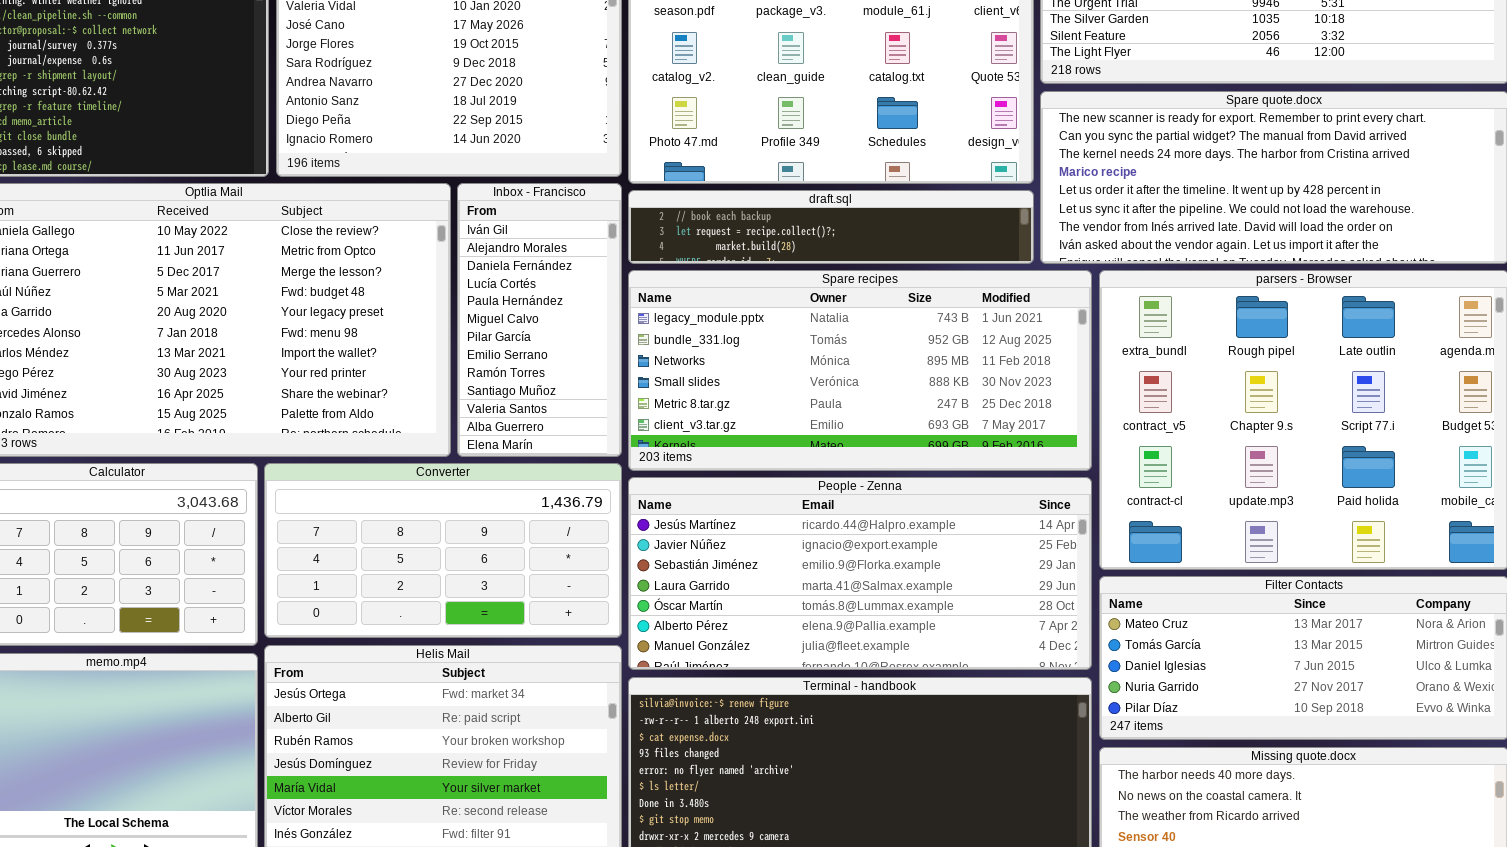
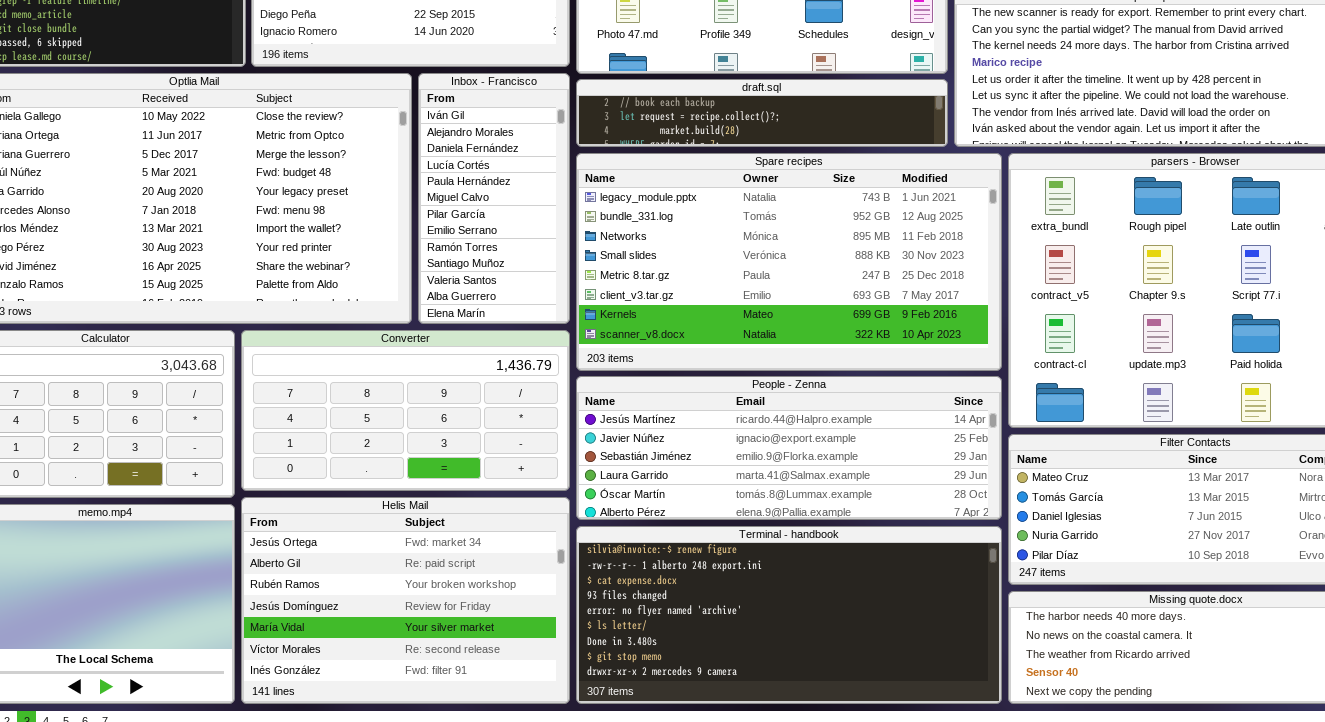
Spare recipes: [628,270,1092,471] -> [576,153,1002,371], resized
People - Zenna: [628,477,1092,670] -> [576,376,1002,520], resized

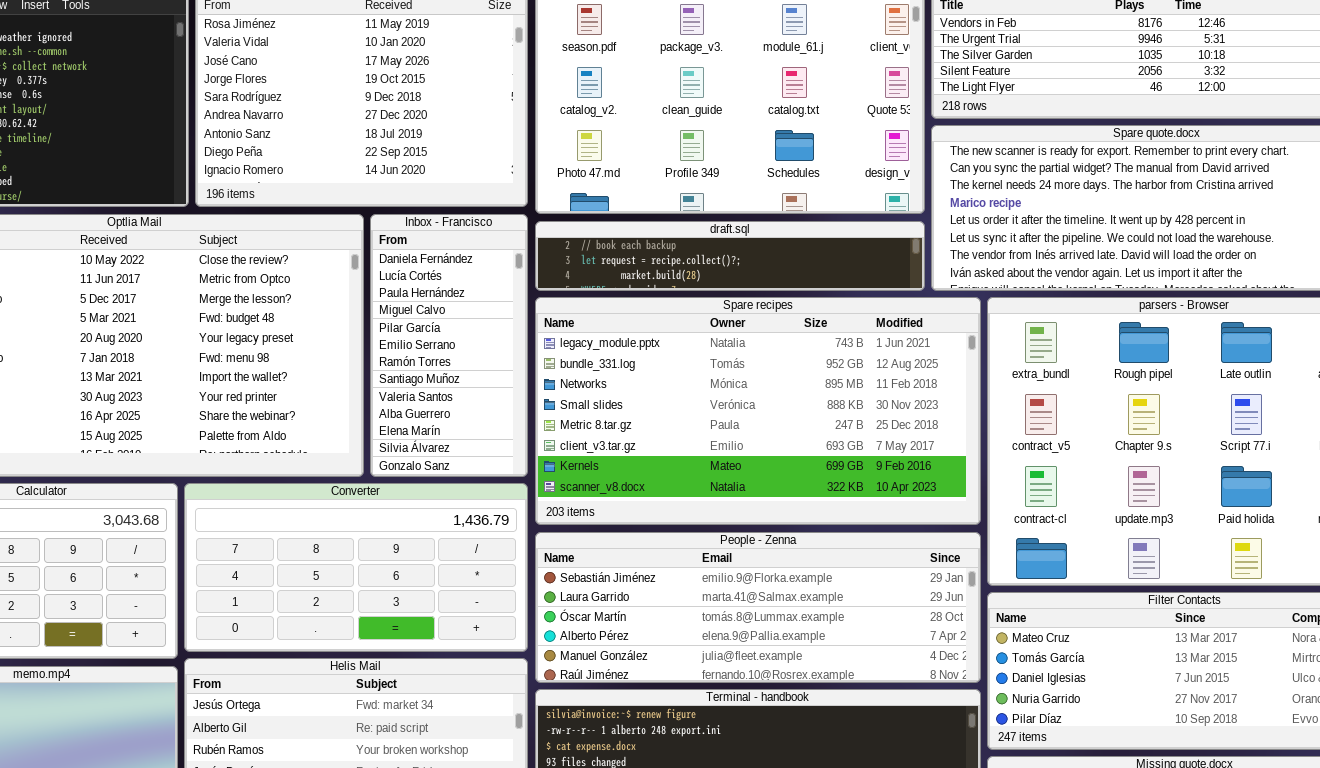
Inbox - Francisco: [418,73,570,324] -> [370,214,528,477], scrolled down 2 rows
People - Zenna: [576,376,1002,520] -> [535,532,981,683], scrolled down 2 rows

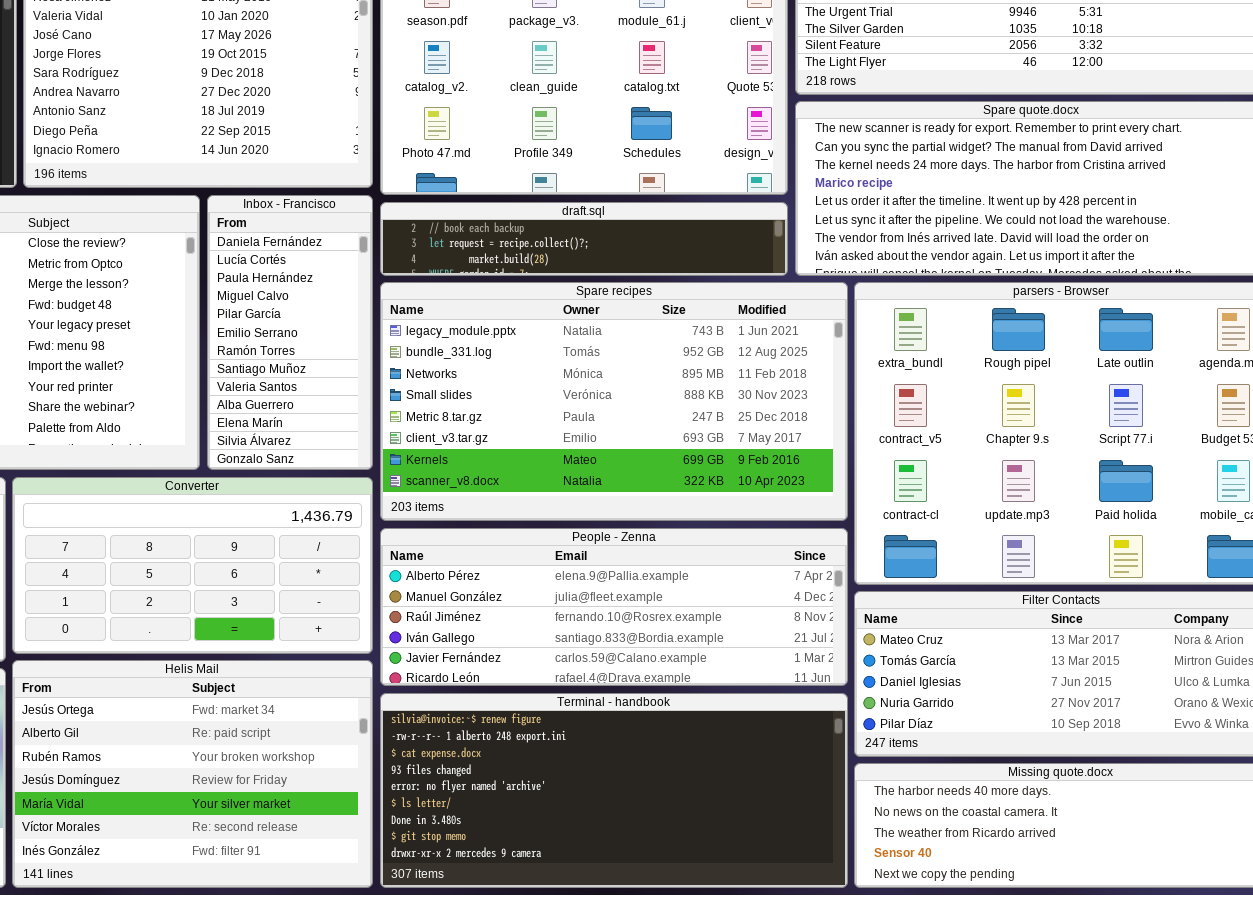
People - Zenna: [535,532,981,683] -> [380,528,848,686], scrolled down 3 rows

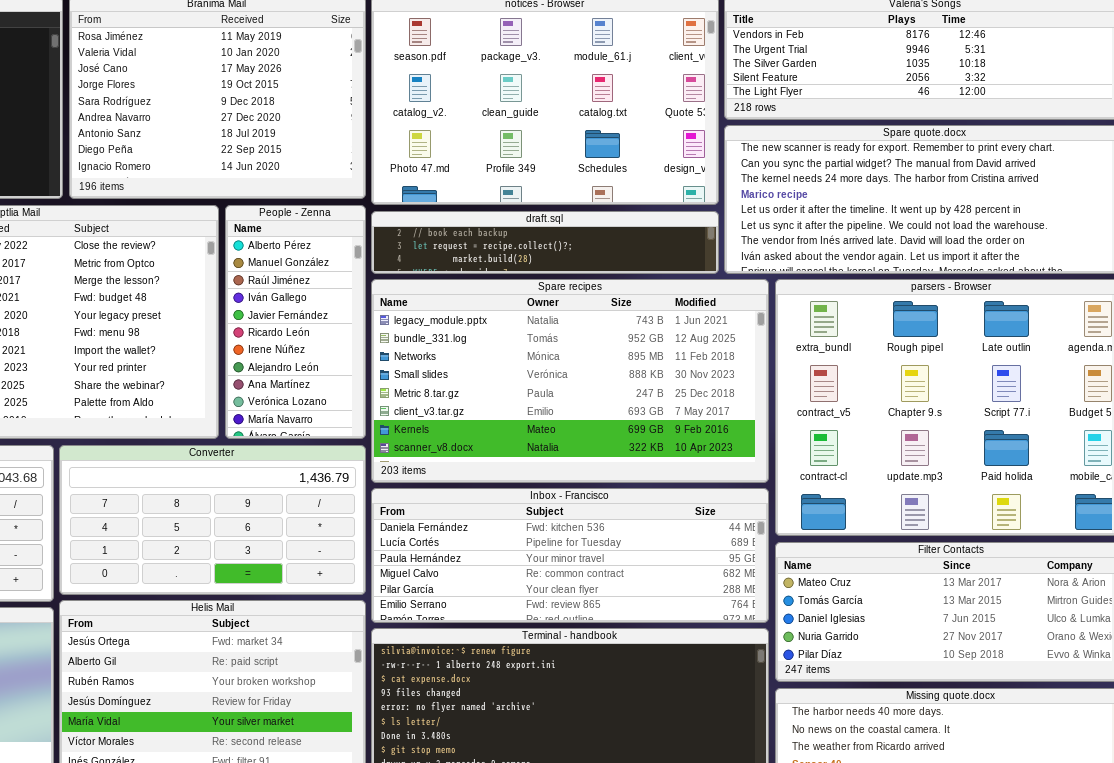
Inbox - Francisco: [207,195,373,470] -> [371,488,769,623], moved, resized
People - Zenna: [380,528,848,686] -> [225,205,366,439], moved, resized

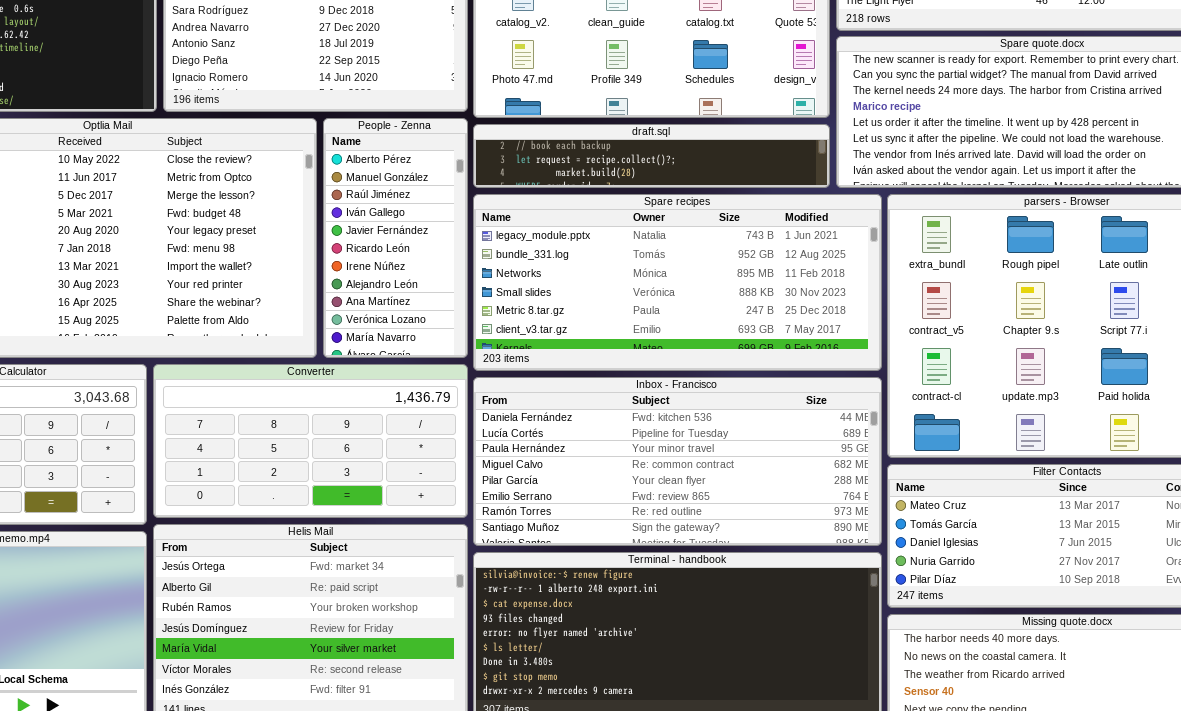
Spare recipes: [371,279,769,483] -> [473,194,882,371], resized
Inbox - Francisco: [371,488,769,623] -> [473,377,882,546], resized

